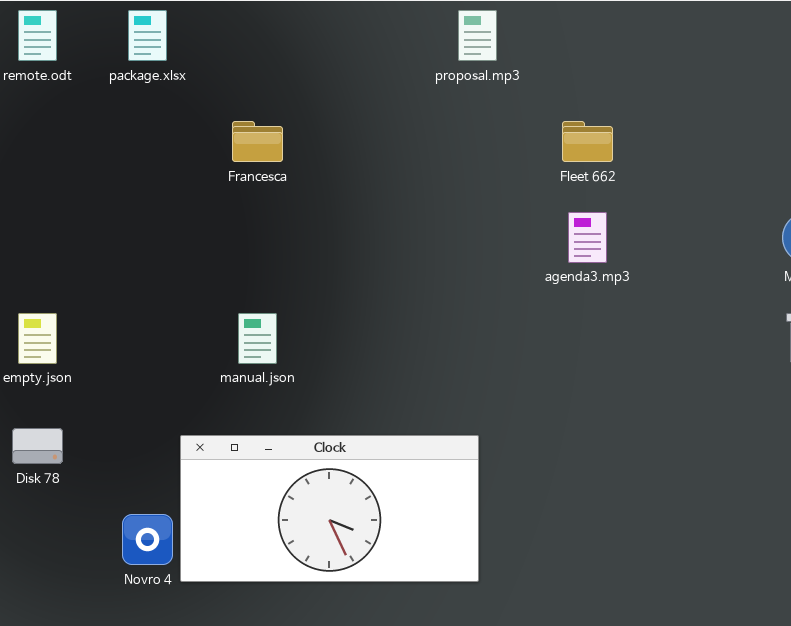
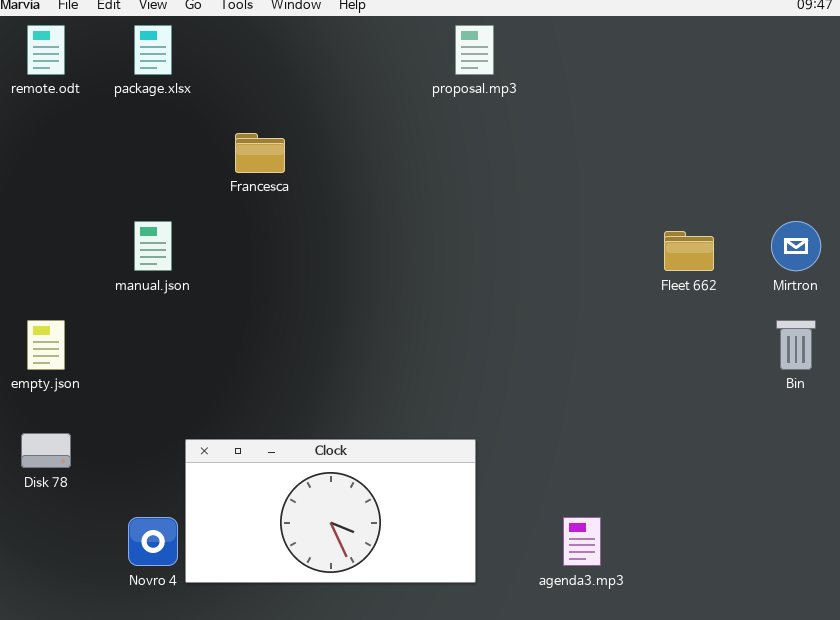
Fleet 662: [562,121,613,162] -> [664,231,714,271], moved
agenda3.mp3: [568,212,607,263] -> [563,517,601,566], moved
manual.json: [238,313,277,364] -> [134,221,172,271], moved

